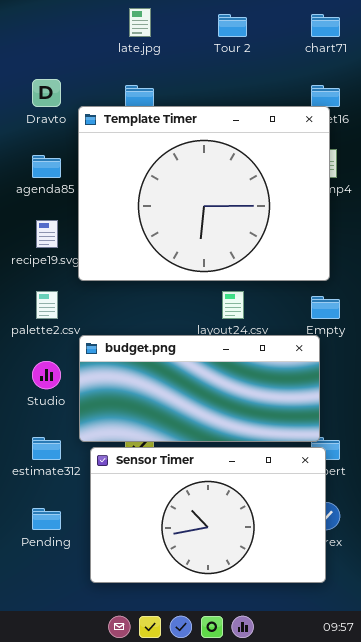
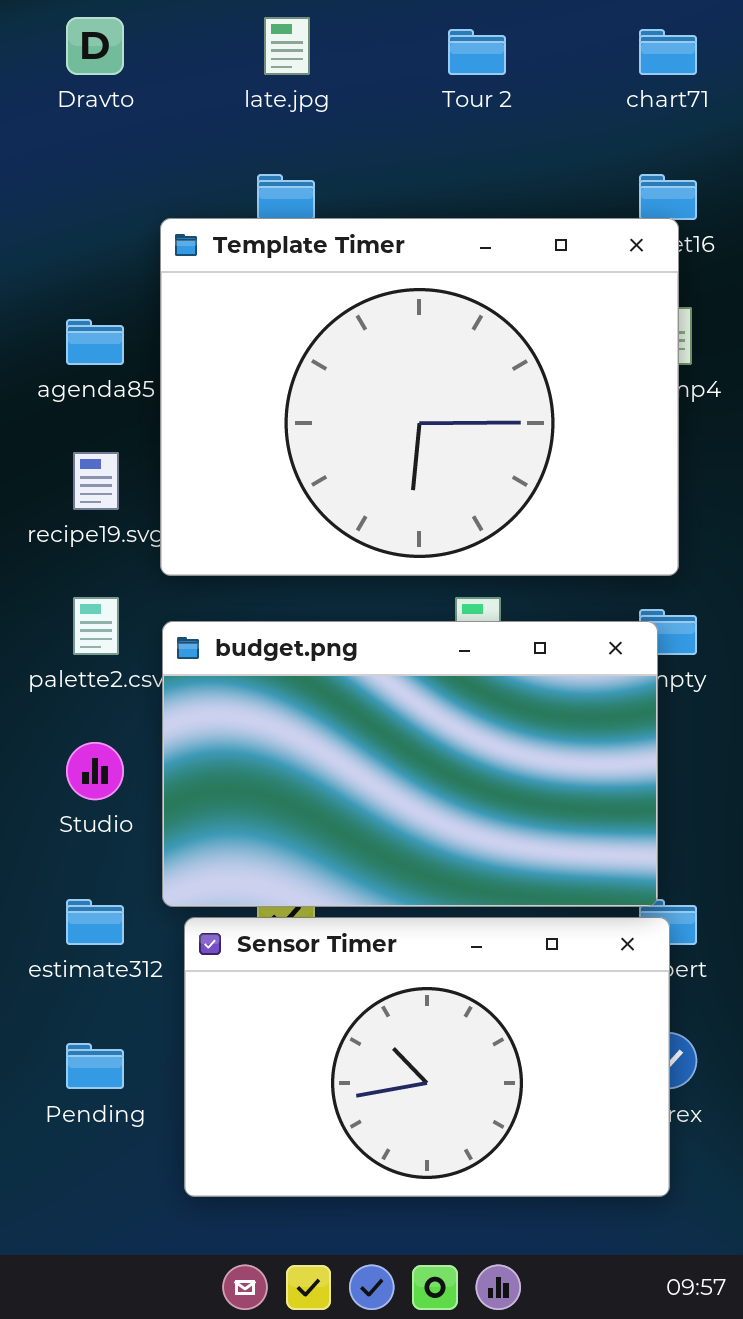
Dravto: [32,79,61,107] -> [66,17,124,75], moved
budget.png: [79,335,320,442] -> [162,621,658,907], resized

